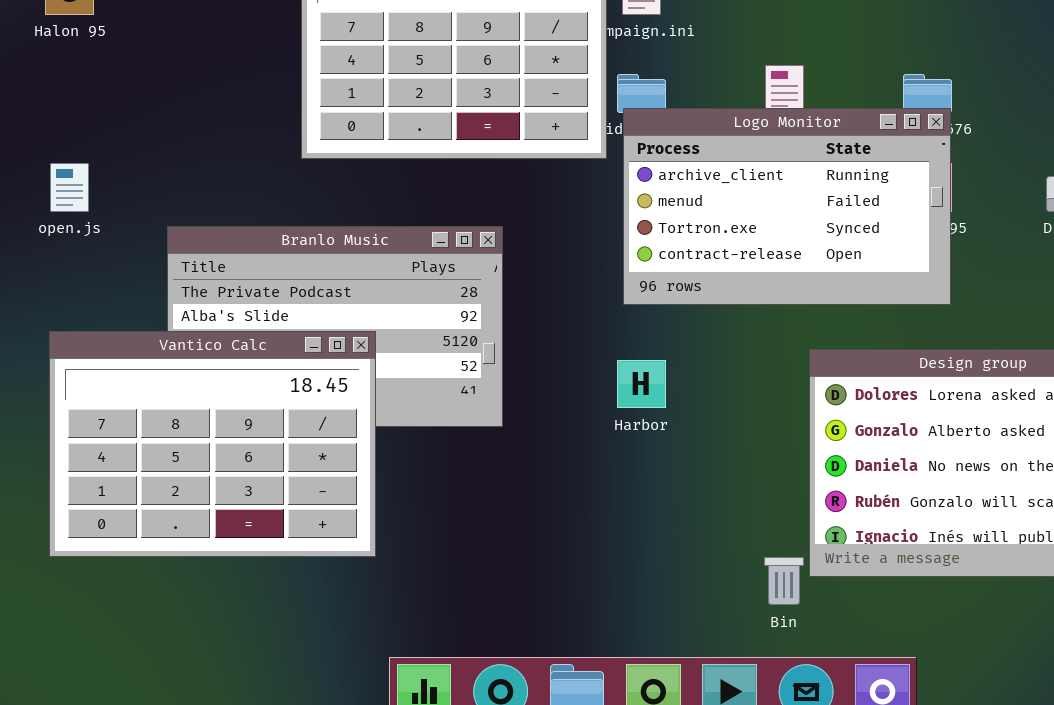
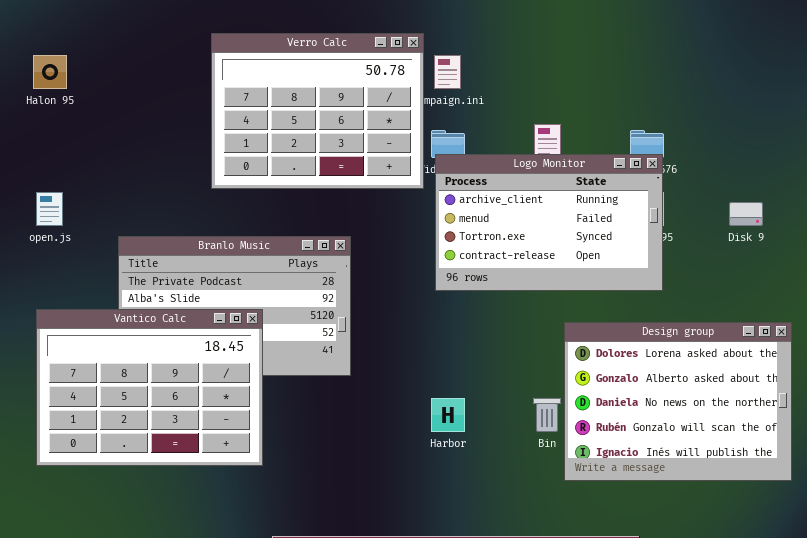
Harbor: [617,360,666,408] -> [431,398,465,432], moved
Bin: [764,557,804,605] -> [533,398,561,432], moved

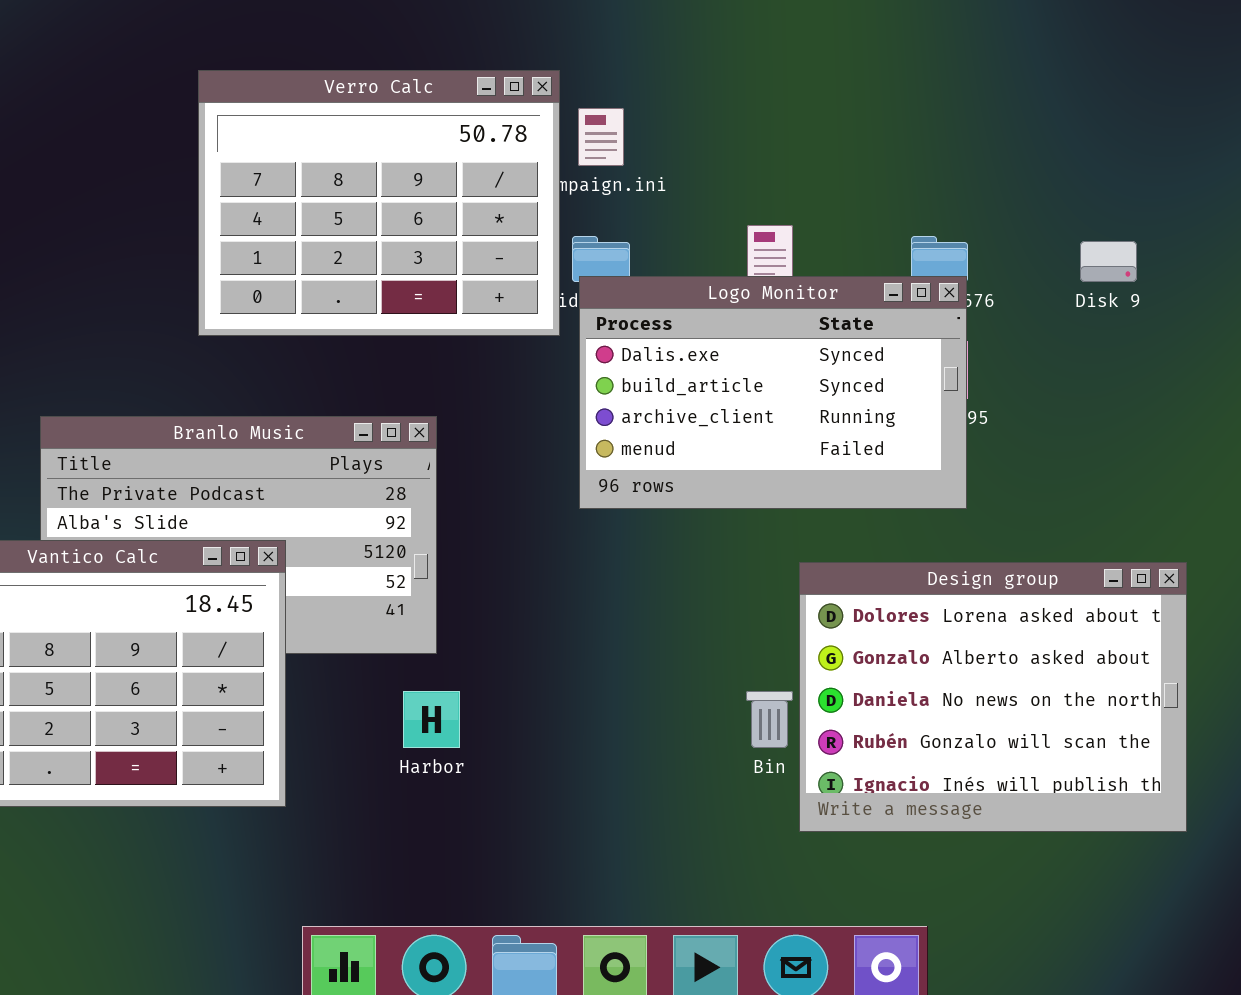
Logo Monitor: [435,154,663,291] -> [579,276,967,509], scrolled up 2 rows
Disk 9: [729,202,763,226] -> [1080,241,1137,282], moved
Harbor: [431,398,465,432] -> [403,691,460,748], moved

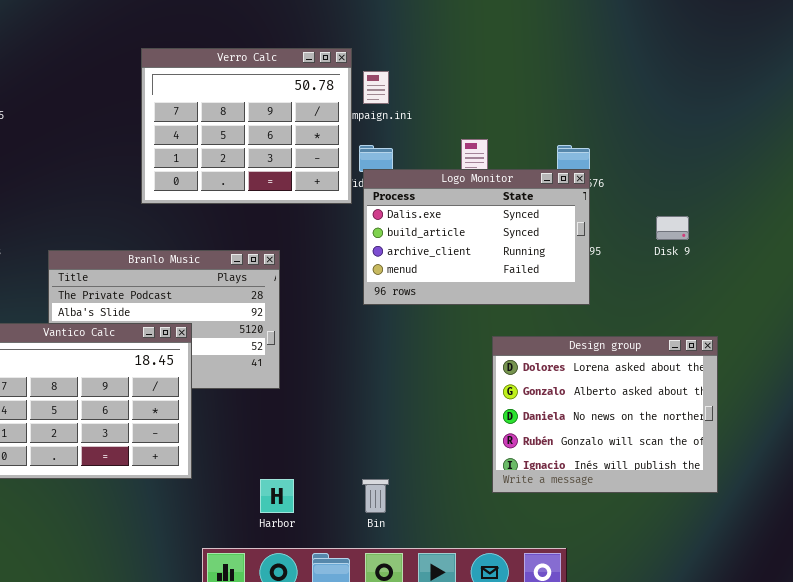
Disk 9: [1080,241,1137,282] -> [656,216,689,240], moved
Harbor: [403,691,460,748] -> [260,479,294,513], moved
Bin: [746,691,793,748] -> [362,479,389,513], moved

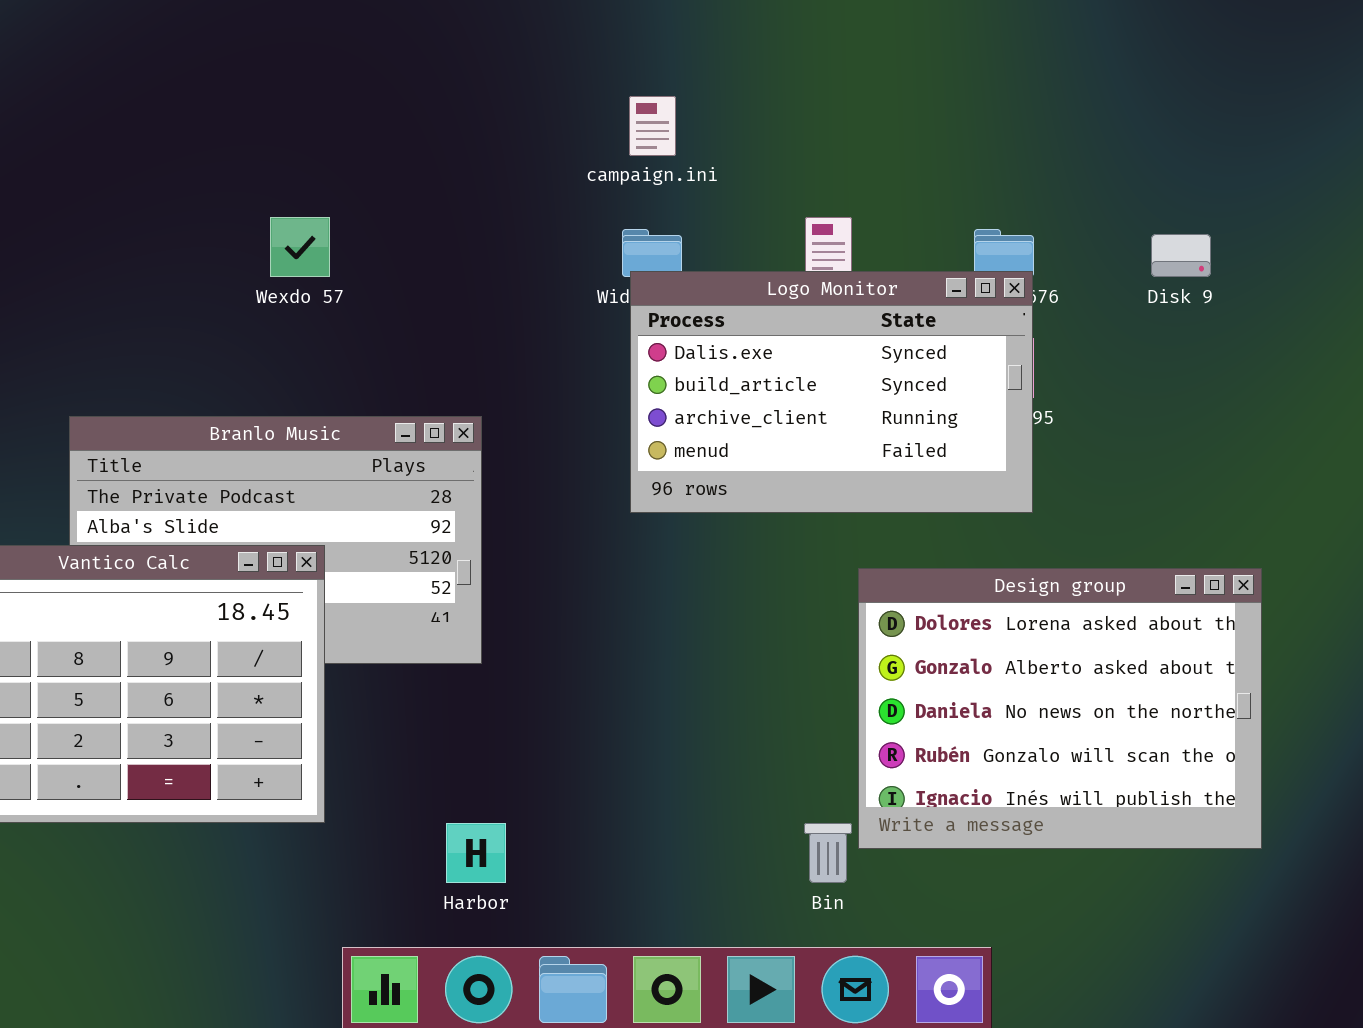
Verro Calc: [141,48,352,204] -> none, closed
Disk 9: [656,216,689,240] -> [1151,234,1211,277], moved
Bin: [362,479,389,513] -> [804,823,852,883], moved

